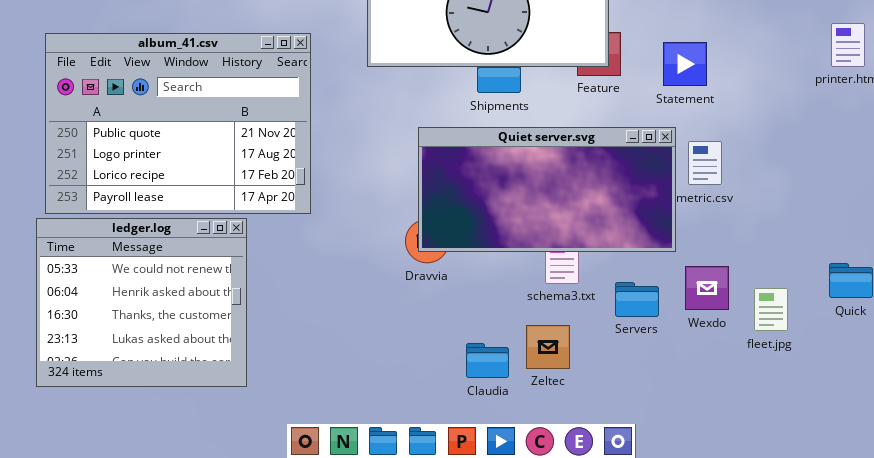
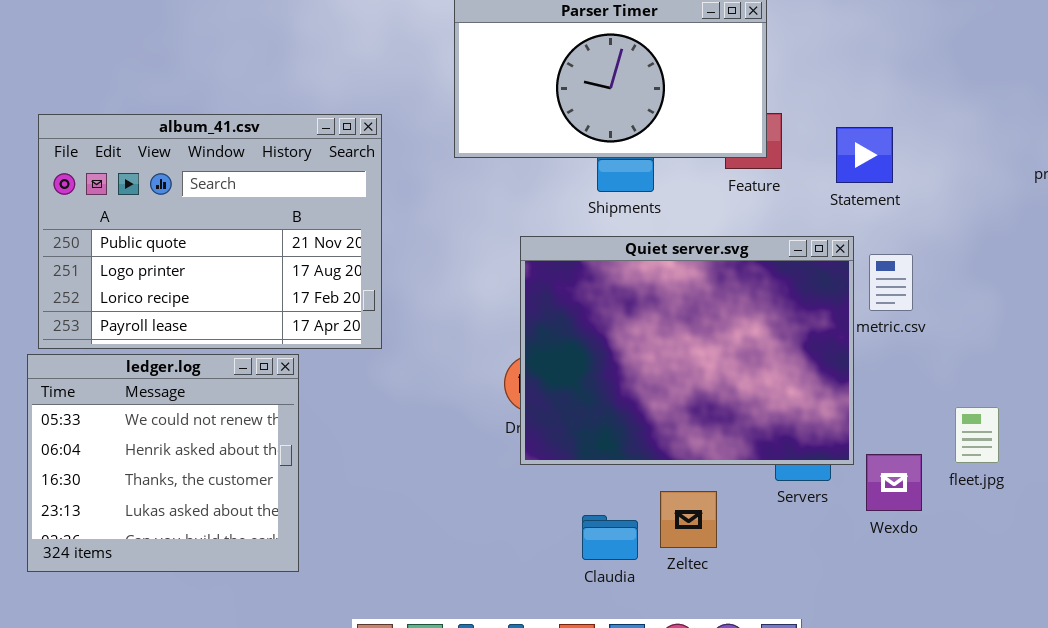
Quiet server.svg: [418,127,676,252] -> [520,236,854,465], resized
Wexdo: [685,266,729,310] -> [866,454,922,511], moved
fleet.jpg: [754,288,788,331] -> [955,407,999,463], moved

